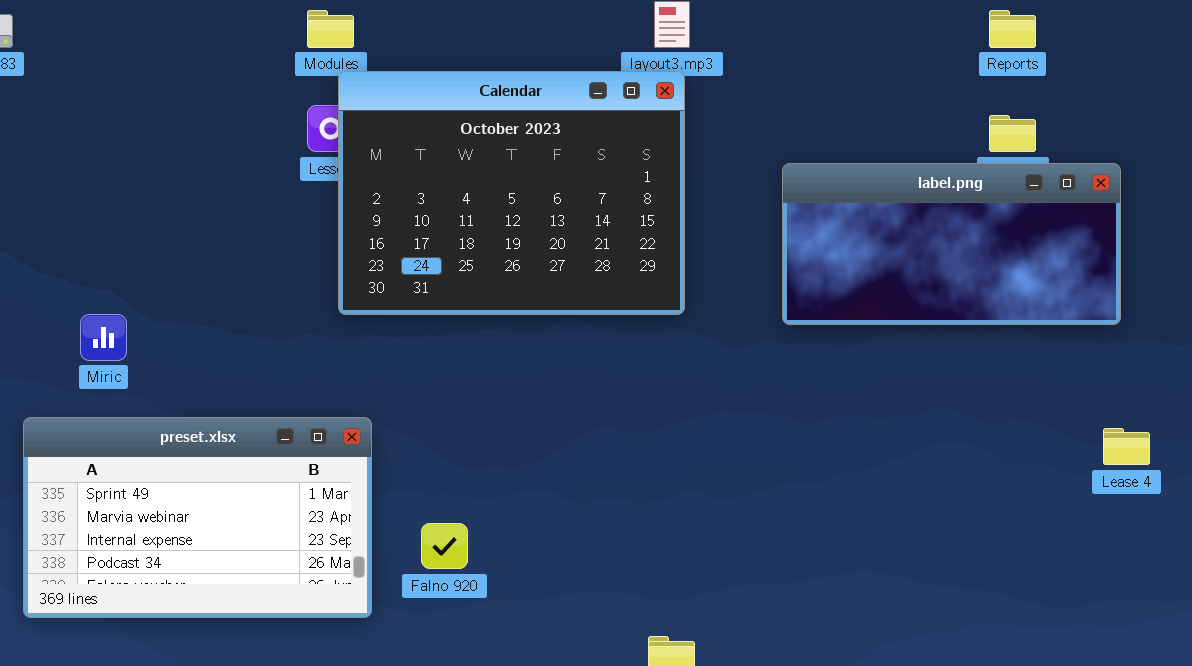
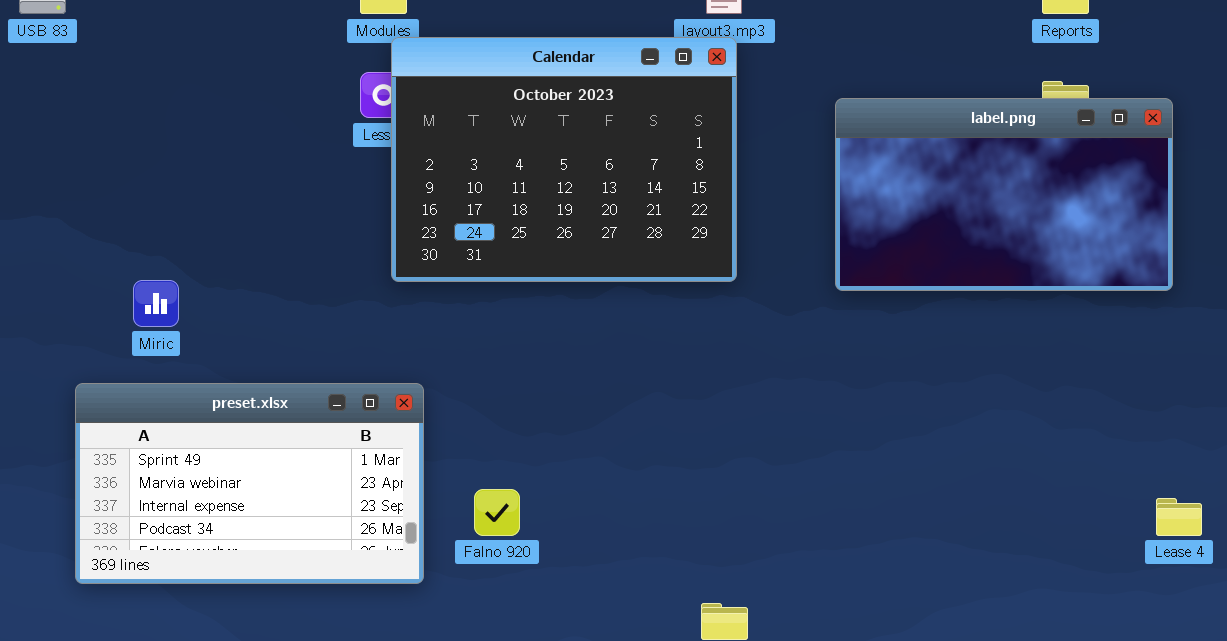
label.png: [782,163,1121,325] -> [835,98,1173,291], resized
Lease 4: [1103,428,1150,465] -> [1156,498,1202,536], moved

